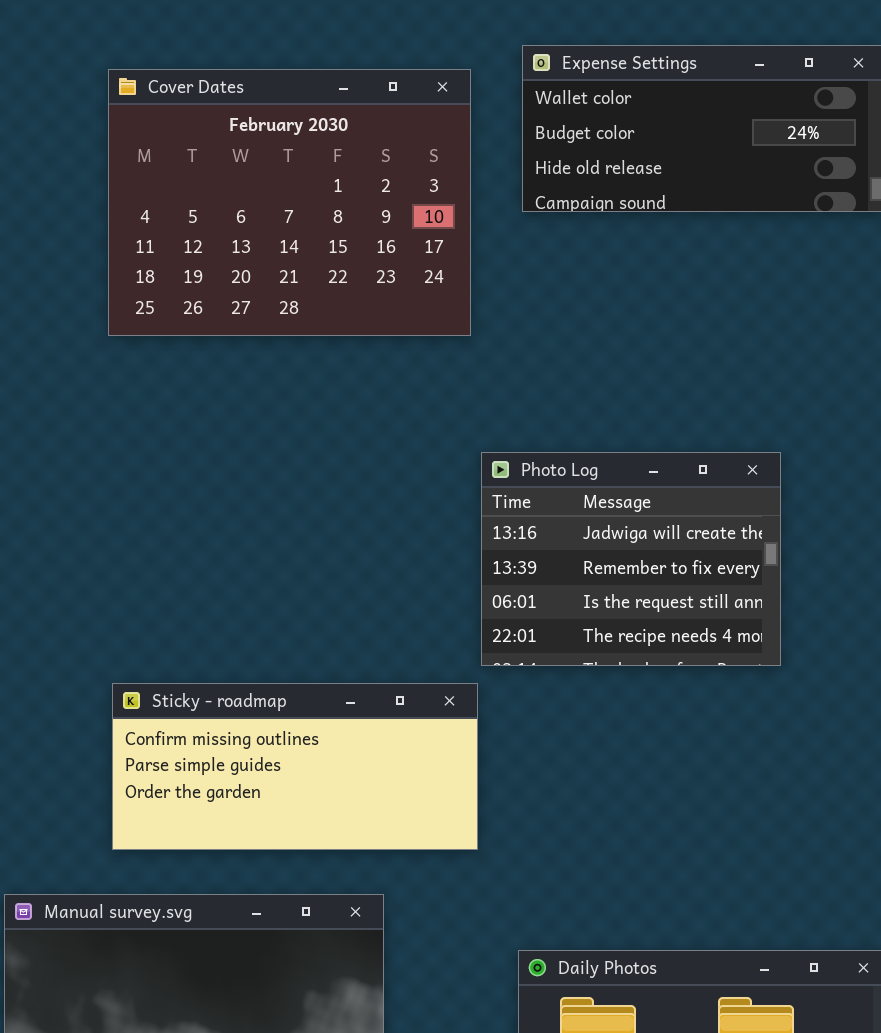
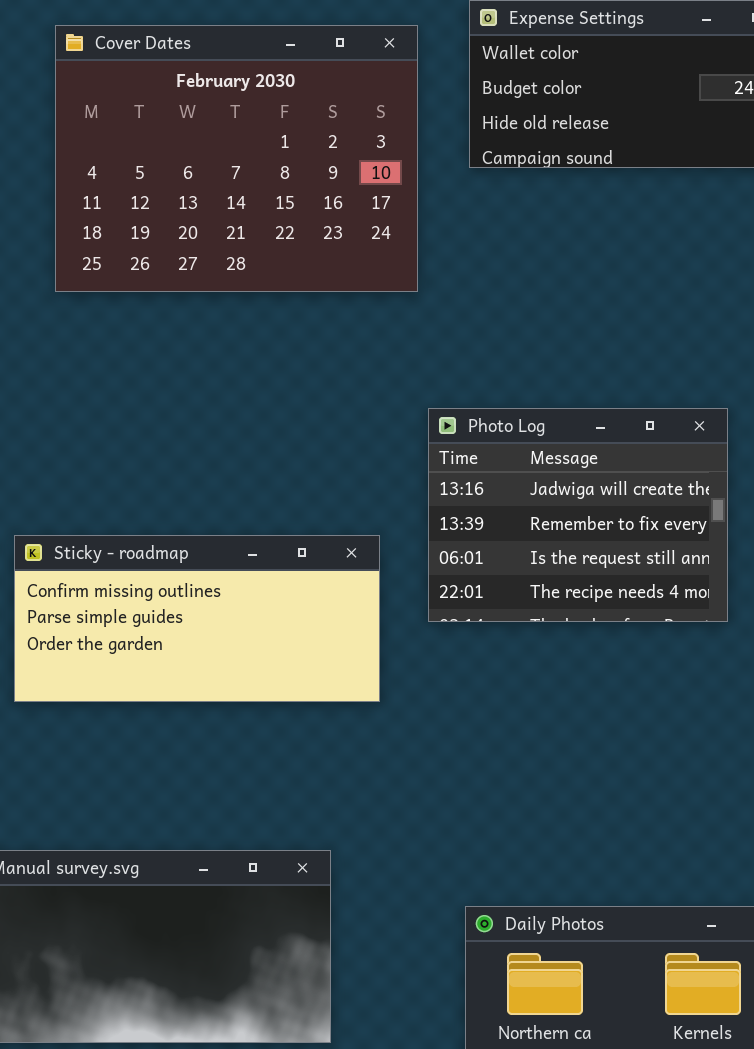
Sticky - roadmap: [112,683,478,850] -> [14,535,380,702], moved

